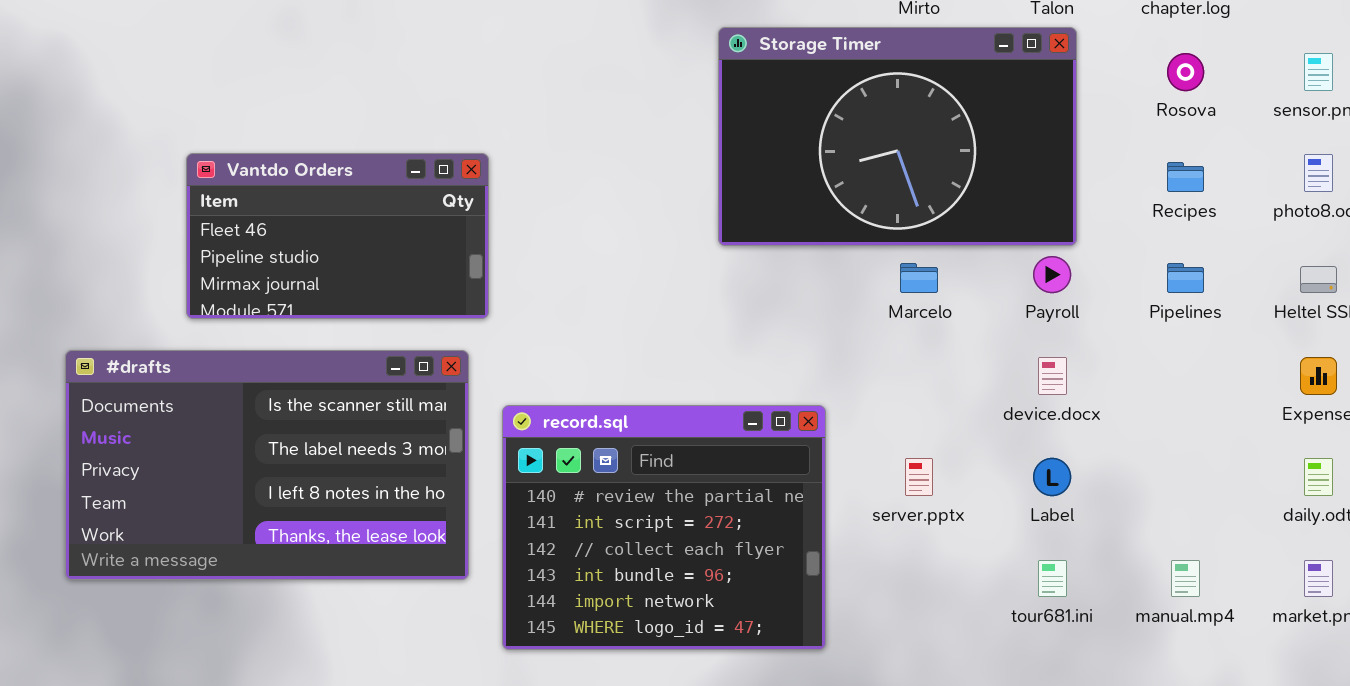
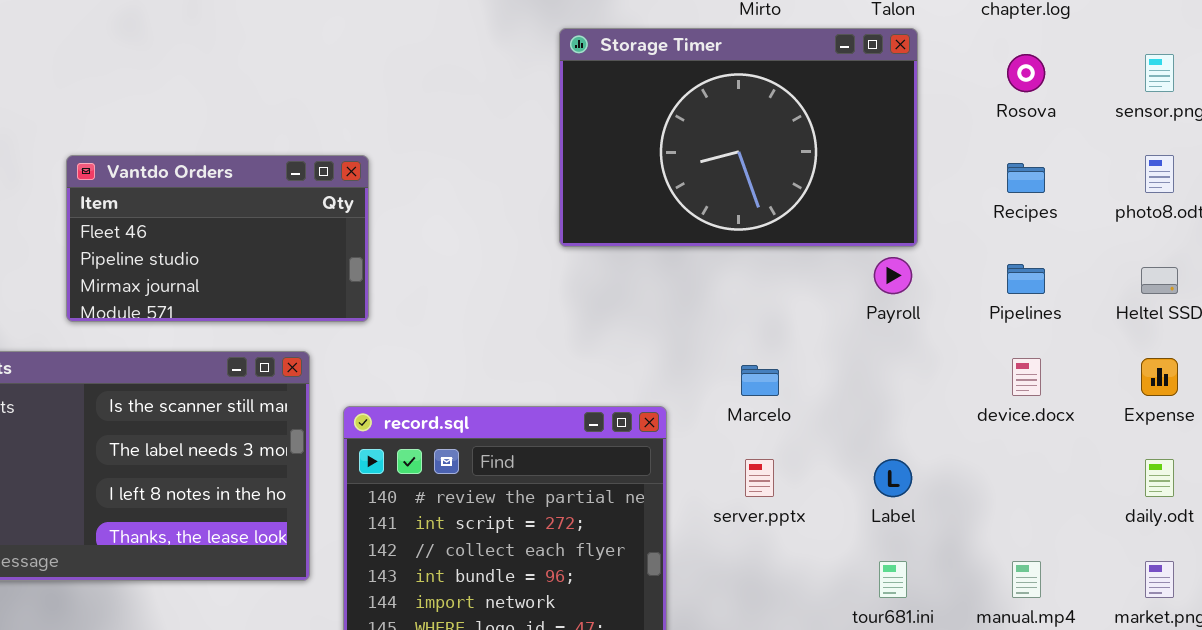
Vantdo Orders: [186,153,489,319] -> [66,155,369,322], moved
Marcelo: [900,263,938,293] -> [741,365,779,396], moved
device.docx: [1038,357,1067,395] -> [1012,358,1041,396], moved

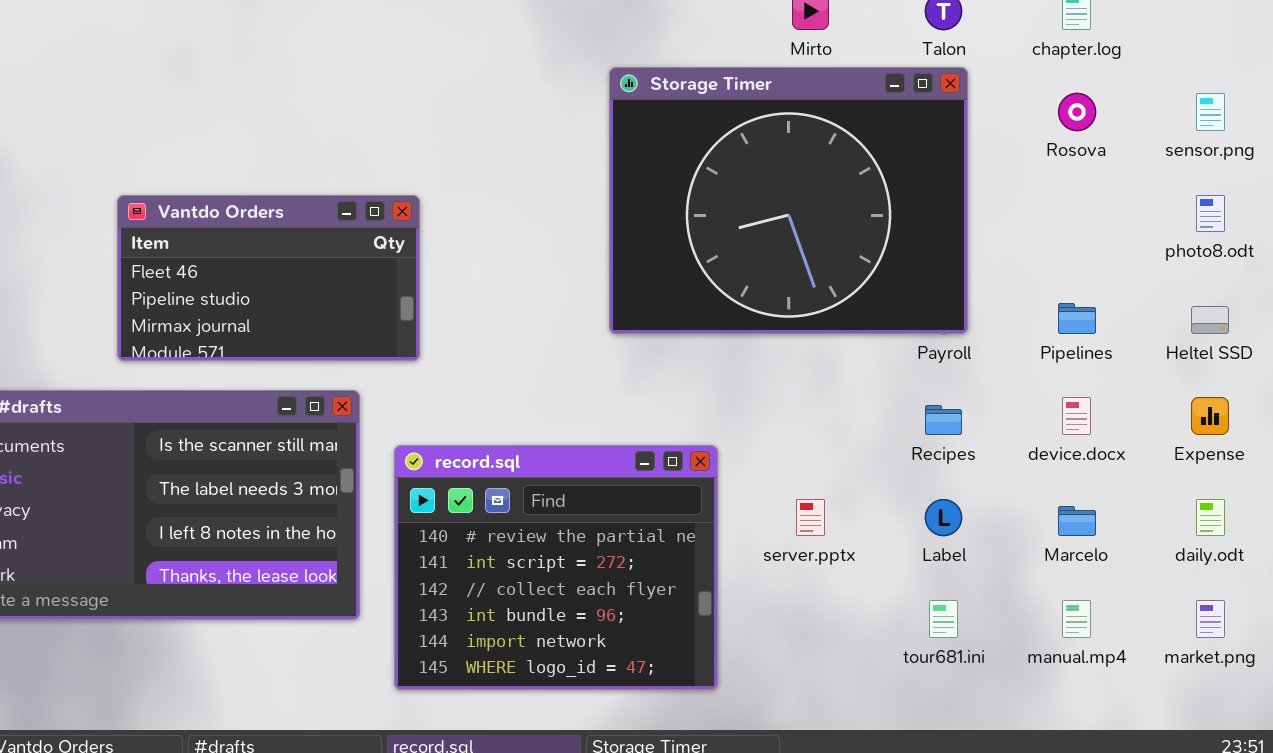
Storage Timer: [559,28,918,247] -> [609,67,968,334], resized
Recipes: [1007,163,1045,193] -> [925,405,962,435], moved
Marcelo: [741,365,779,396] -> [1058,506,1096,536], moved

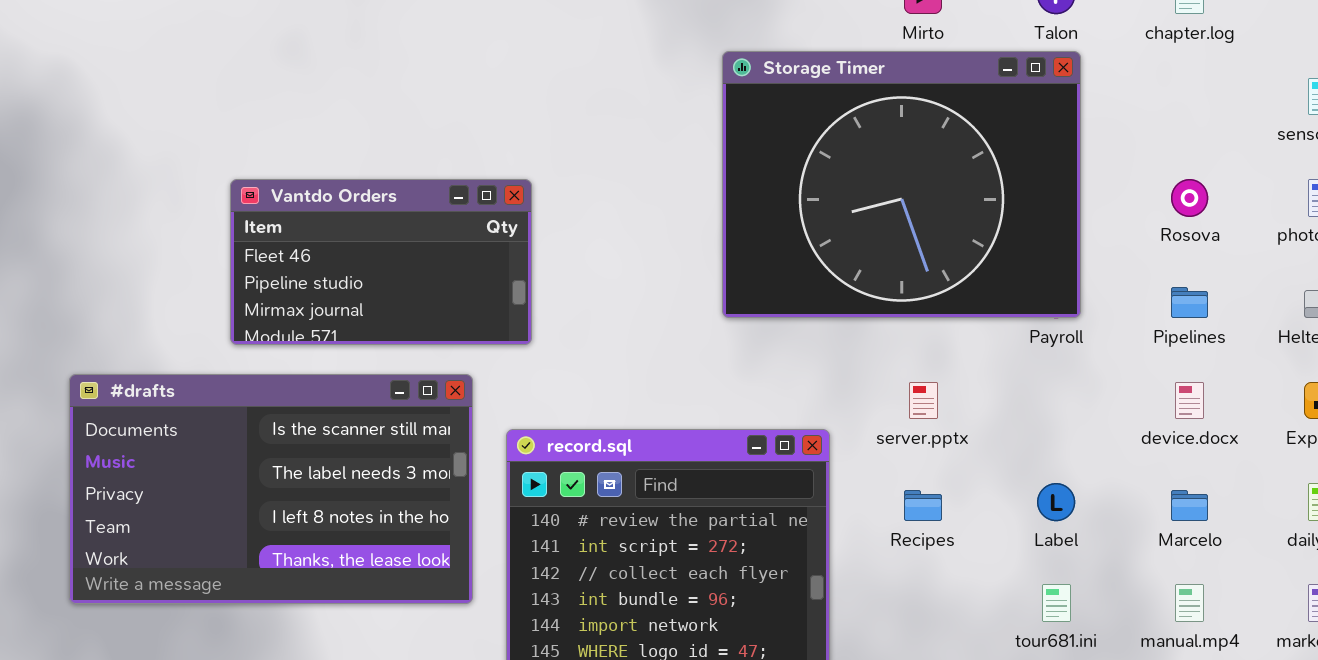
Rosova: [1058,93,1096,131] -> [1171,179,1208,217], moved
Recipes: [925,405,962,435] -> [904,490,942,521], moved
server.pptx: [796,499,825,536] -> [909,382,938,419], moved

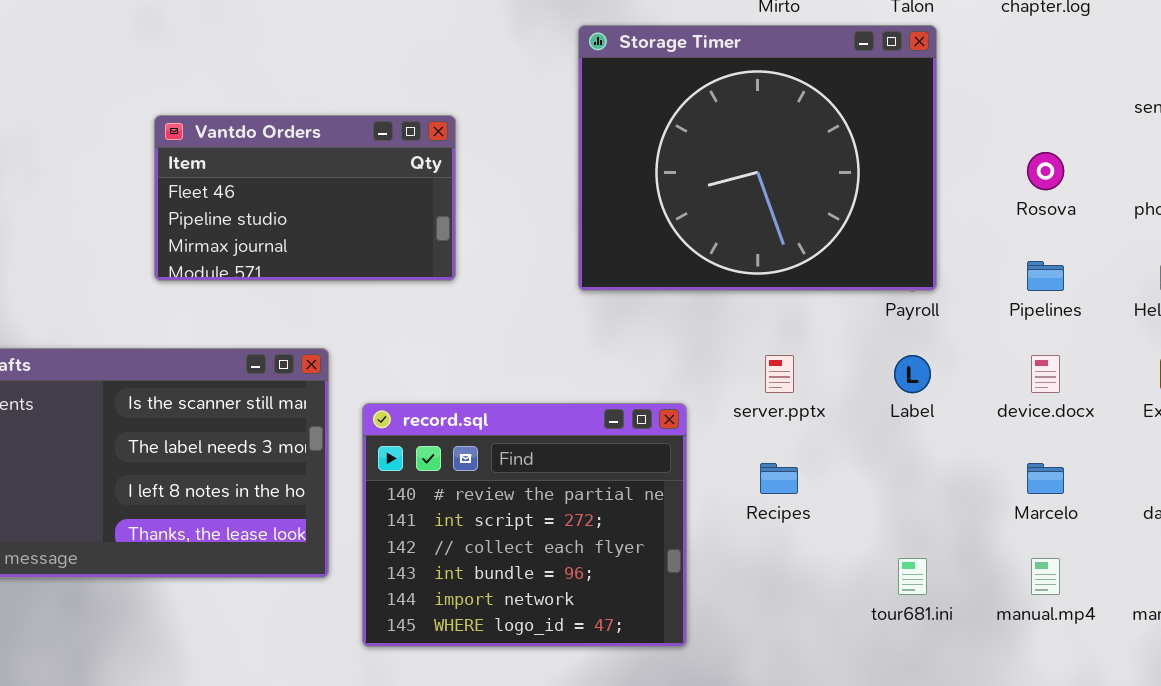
Vantdo Orders: [230,179,532,345] -> [154,115,456,281], moved
Label: [1037,483,1075,521] -> [894,355,931,393], moved

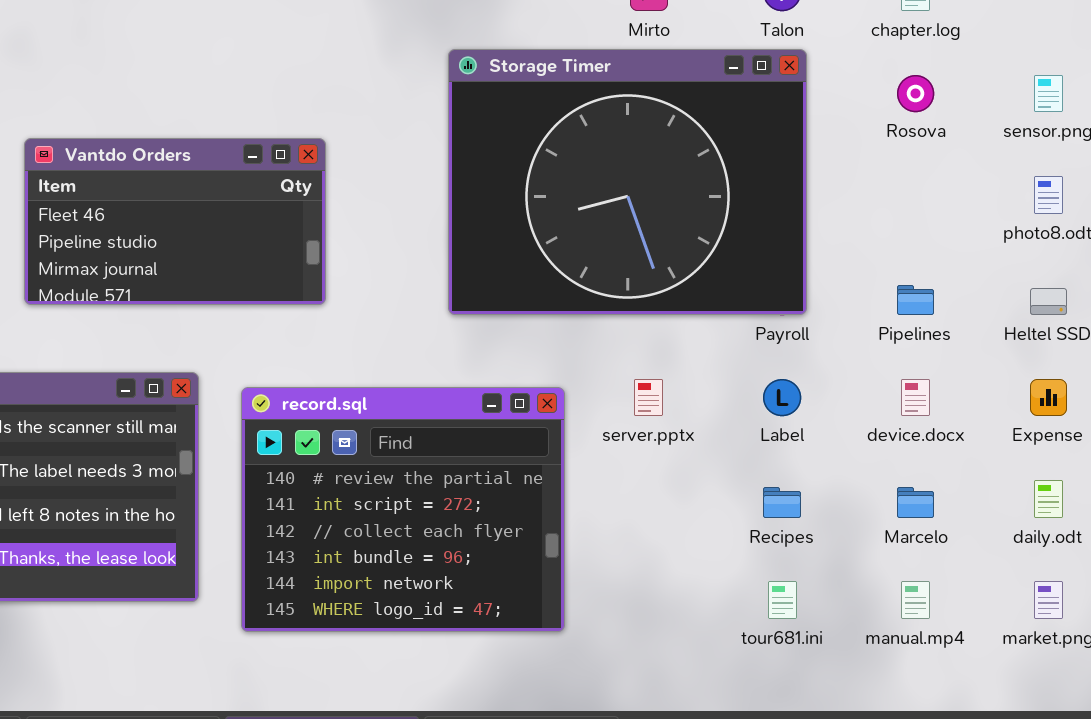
Rosova: [1027,152,1064,190] -> [897,75,934,112], moved
record.sql: [362,403,687,647] -> [241,387,565,632], moved
Recipes: [760,463,798,494] -> [763,487,801,518], moved

